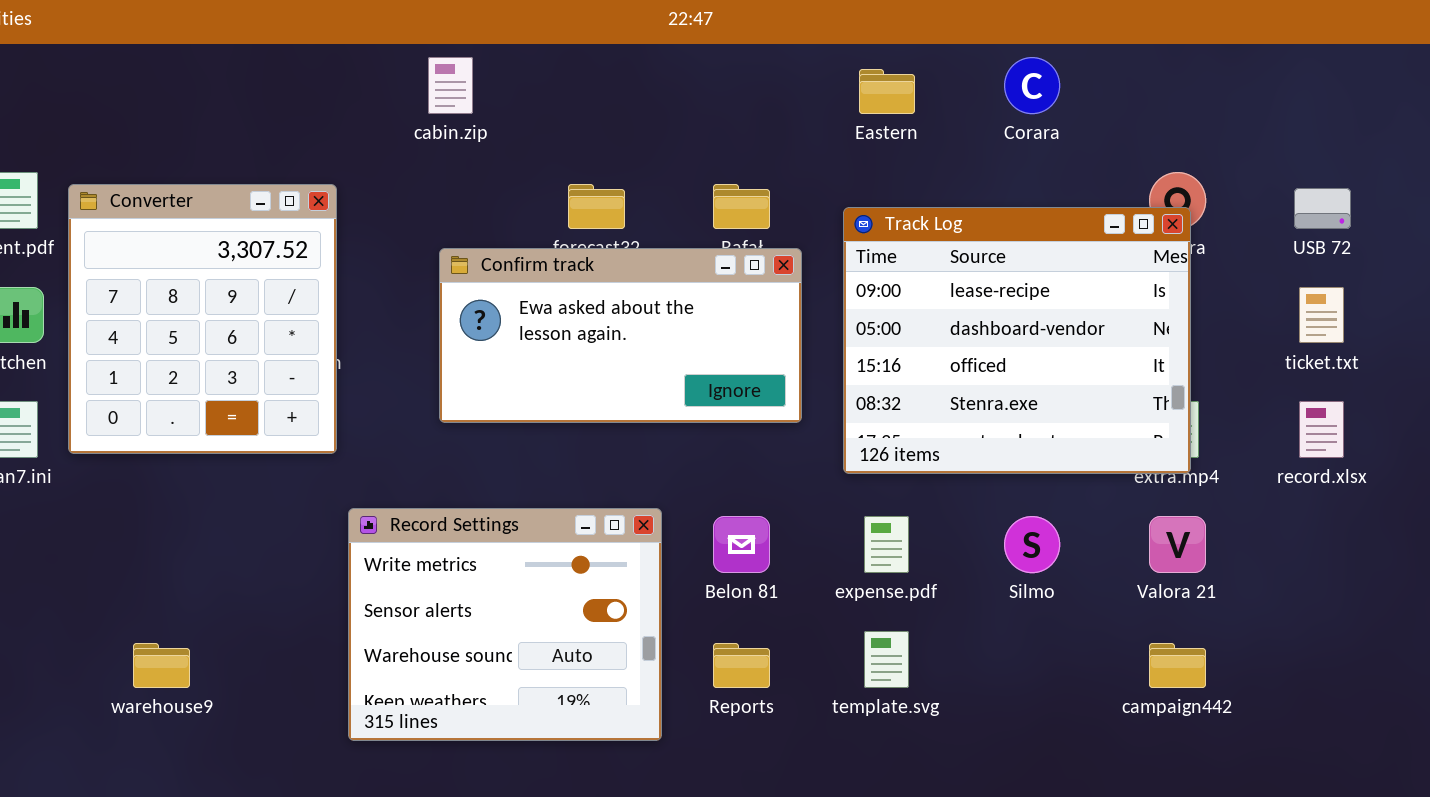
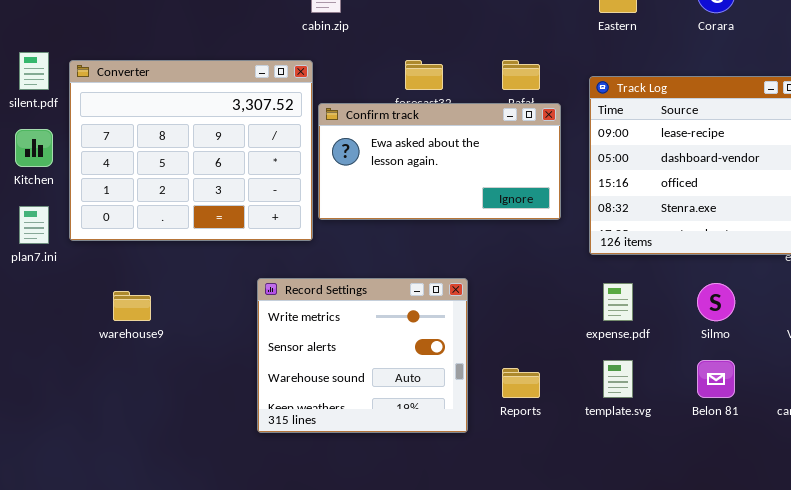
Converter: [68,184,337,454] -> [69,60,313,241], resized
Belon 81: [713,516,770,573] -> [697,360,735,398], moved
warehouse9: [133,643,190,688] -> [113,291,151,321], moved

